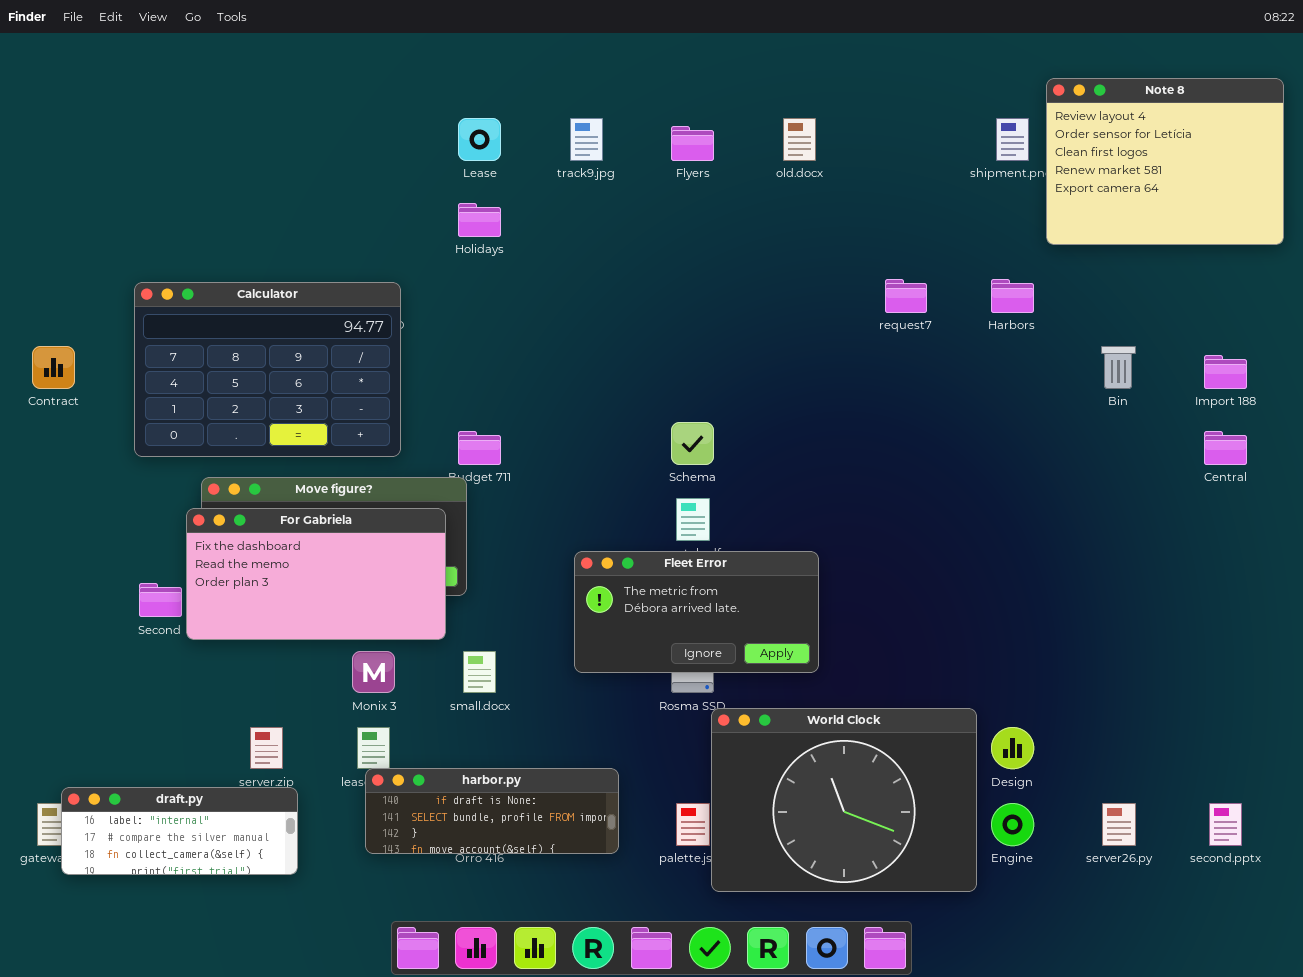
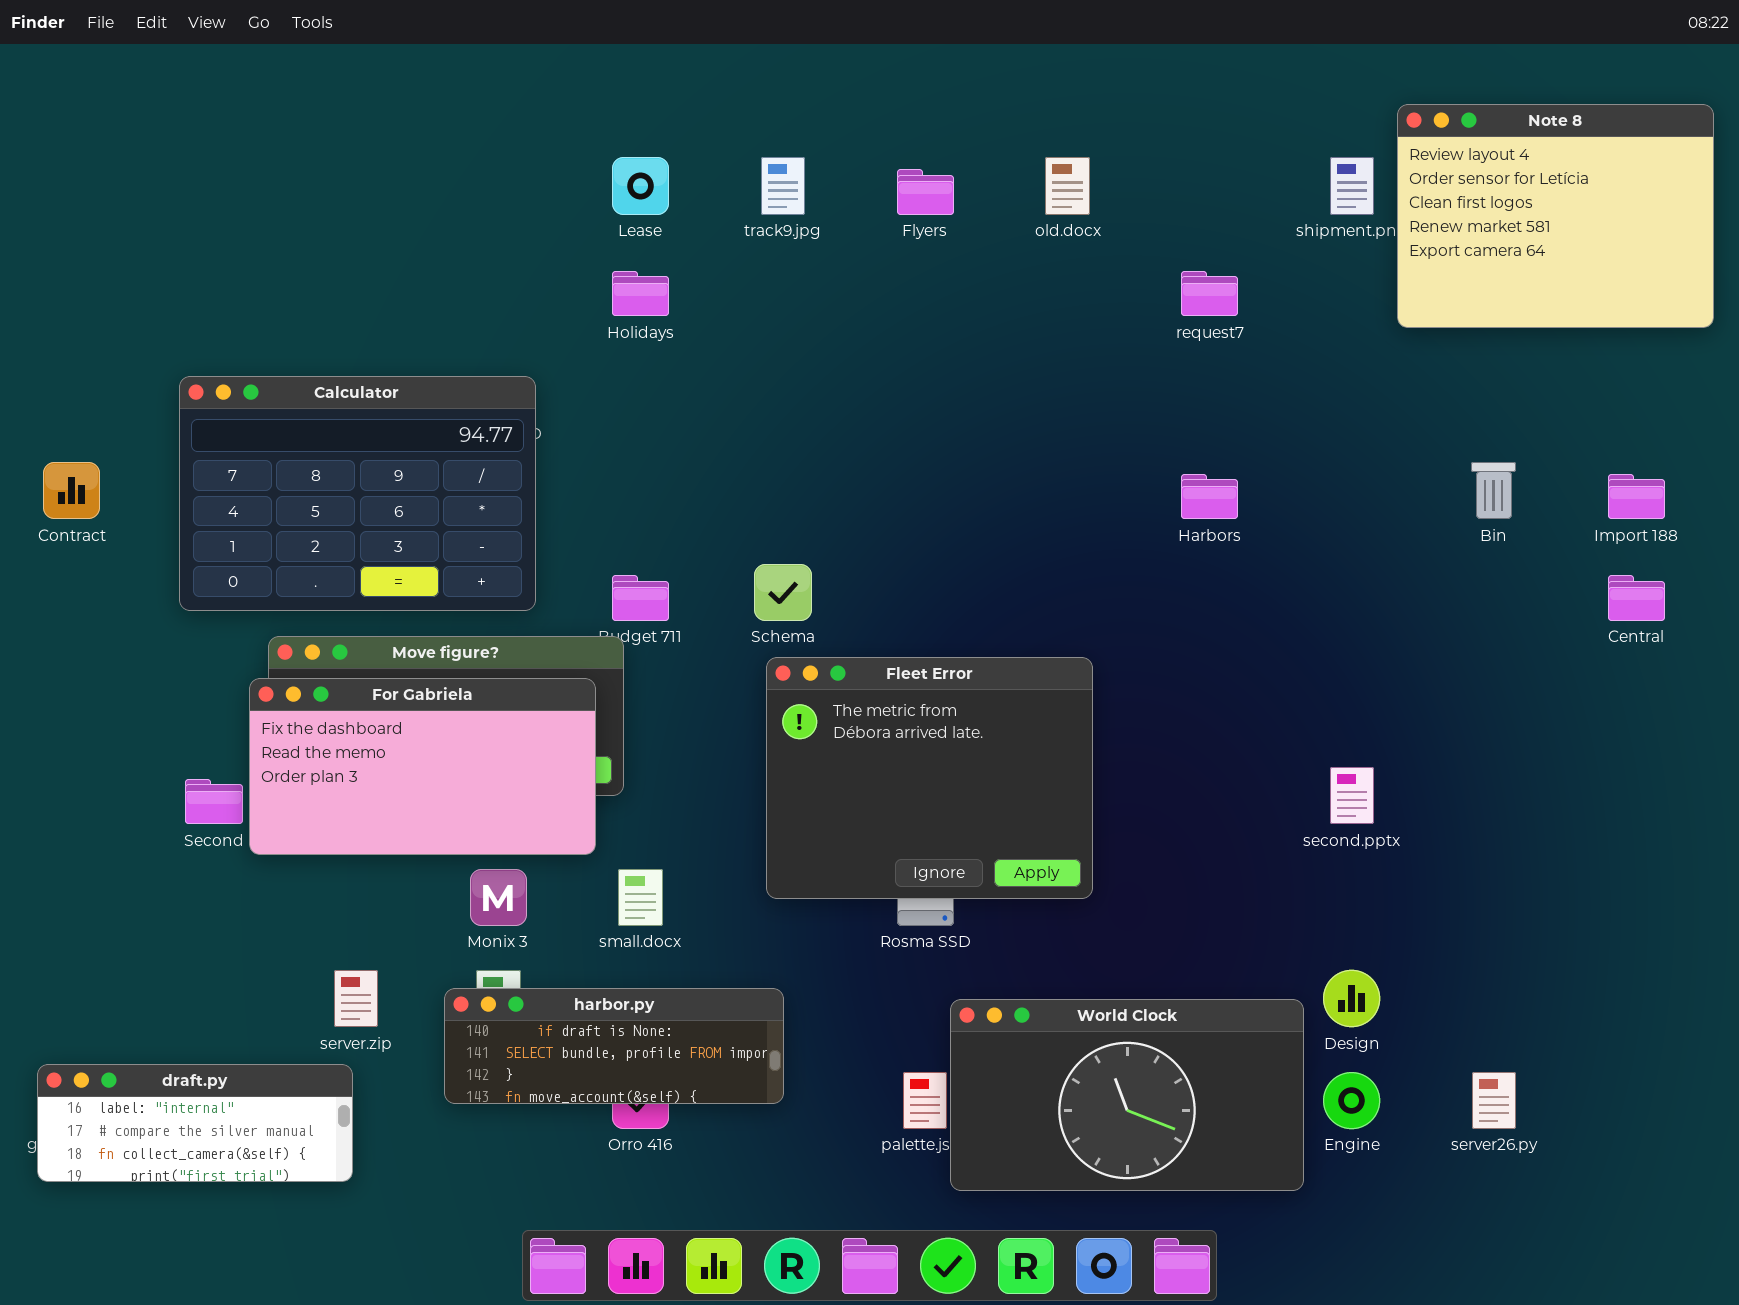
request7: [885,279,927,313] -> [1181,271,1238,316], moved
Harbors: [991,279,1034,313] -> [1181,474,1238,519], moved
Schema: [671,422,714,465] -> [754,564,812,621], moved
Fleet Error: [574,551,819,673] -> [766,657,1093,899], resized
World Clock: [711,708,977,892] -> [950,999,1304,1191], resized
harbor.py: [365,768,619,854] -> [444,988,784,1104], moved
draft.py: [61,787,298,875] -> [37,1064,353,1182], moved
second.pptx: [1209,803,1242,846] -> [1330,767,1374,824], moved

